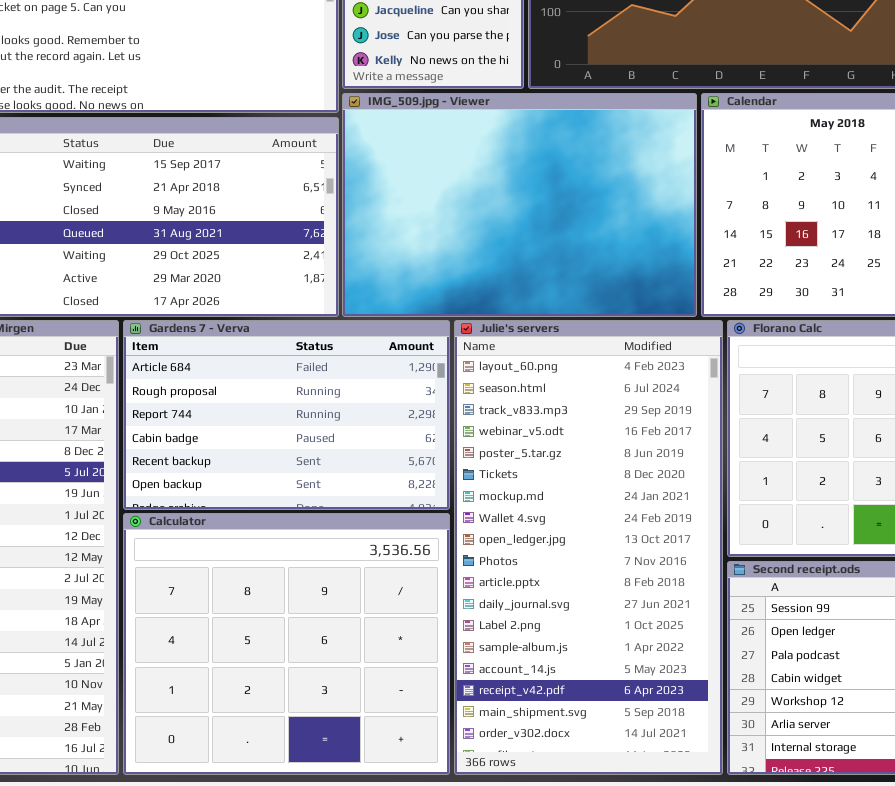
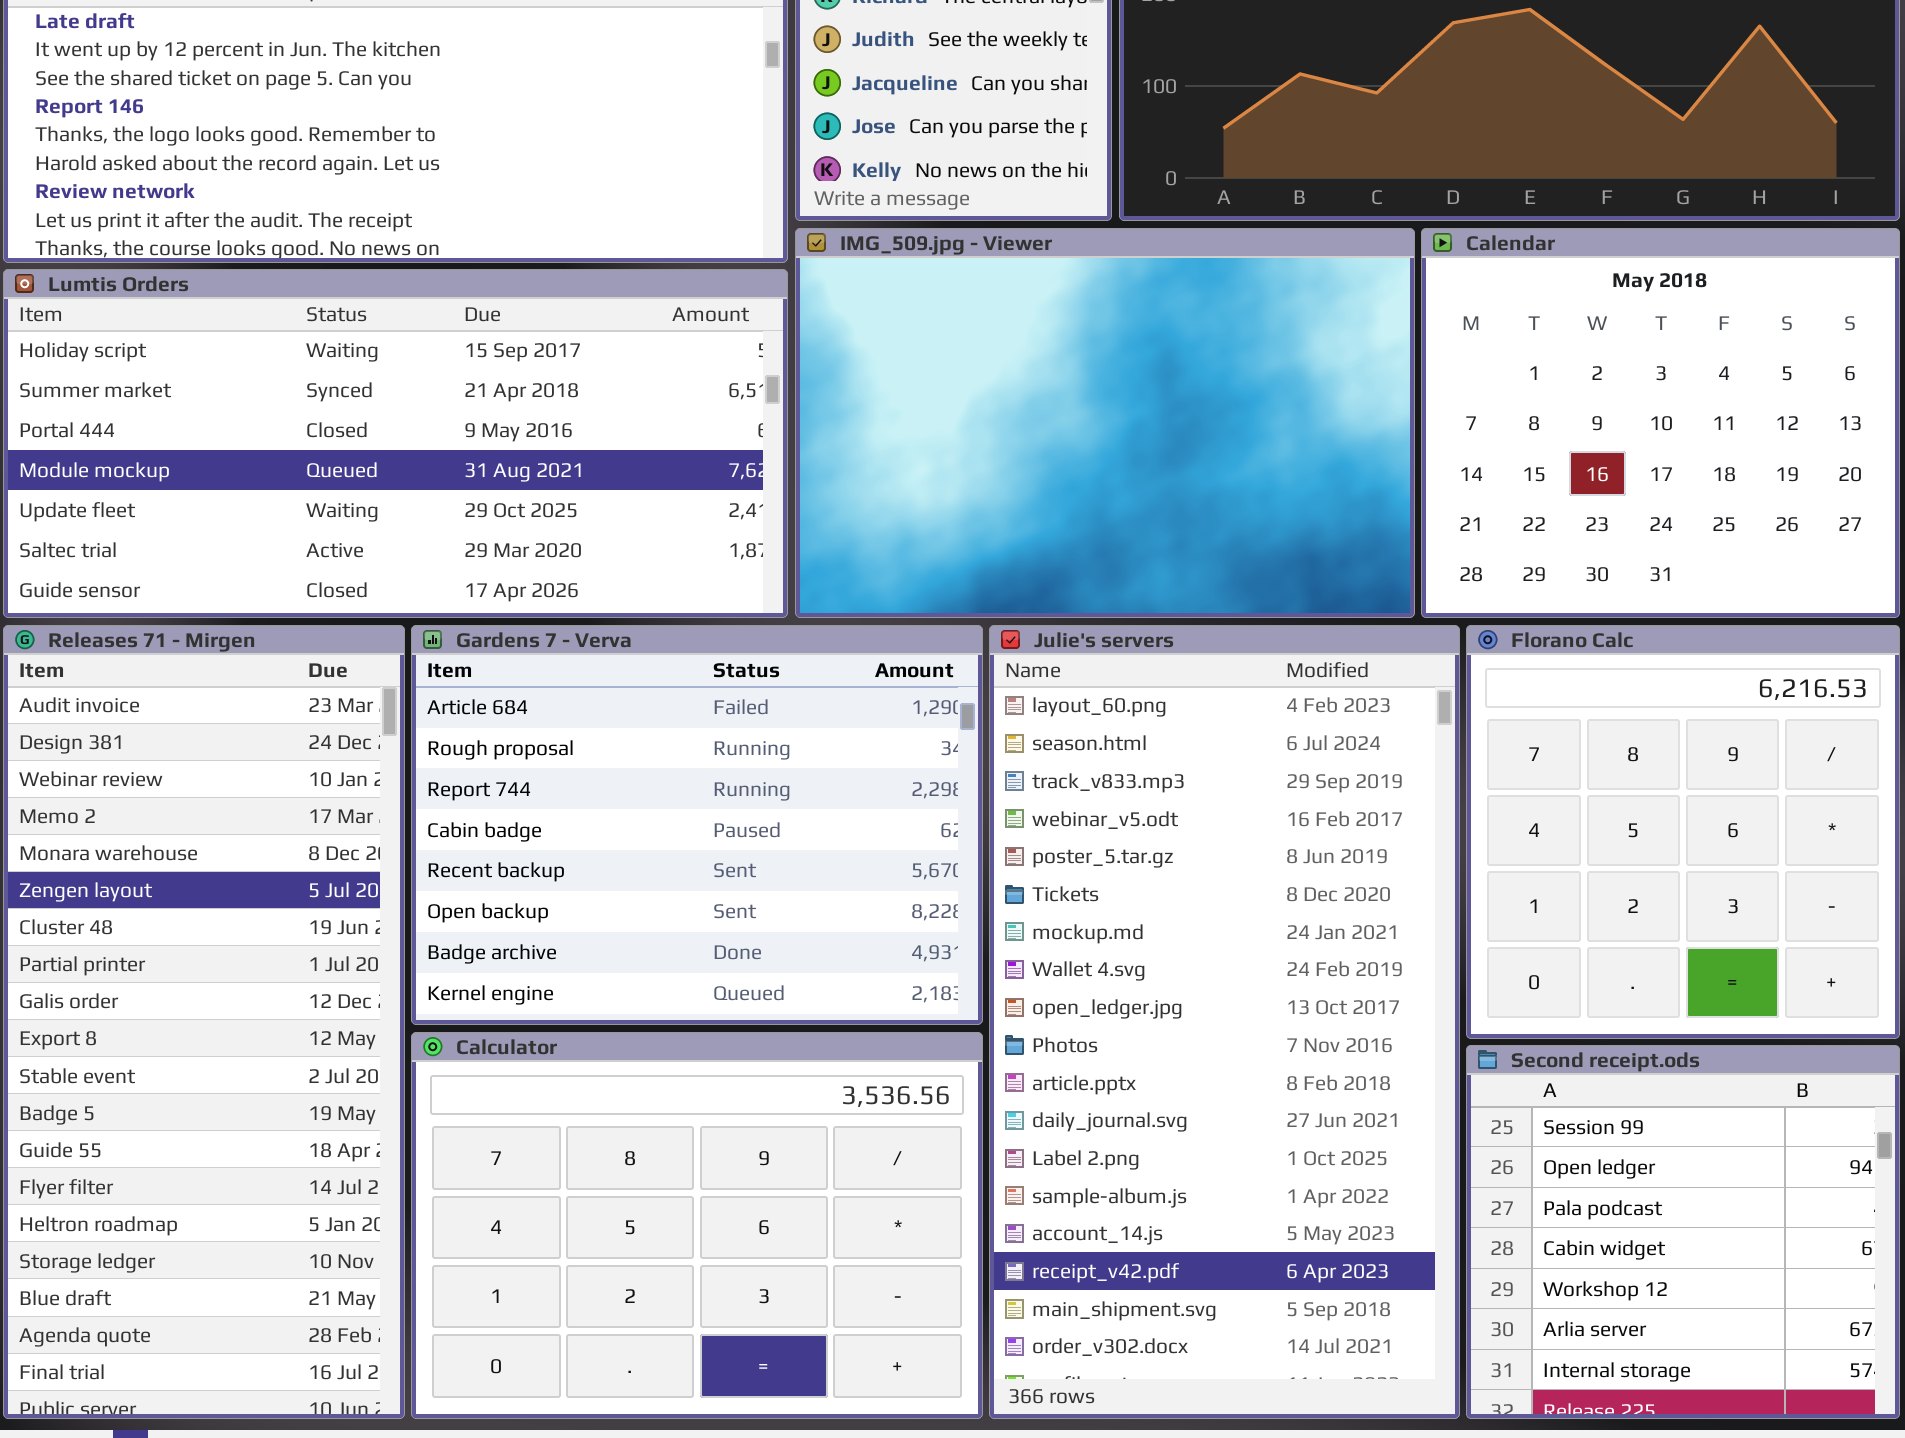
Gardens 7 - Verva: [123,320,450,510] -> [411,625,983,1025], resized
Calculator: [123,513,450,775] -> [411,1032,983,1419], resized

